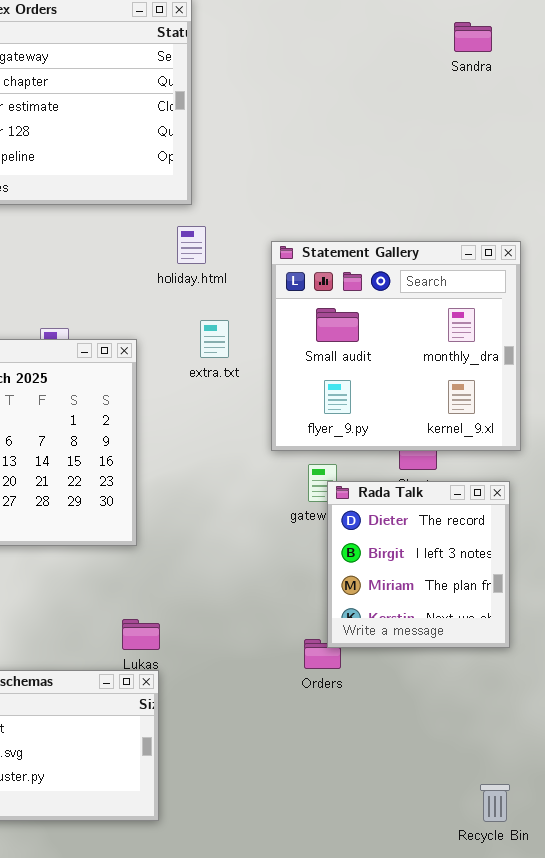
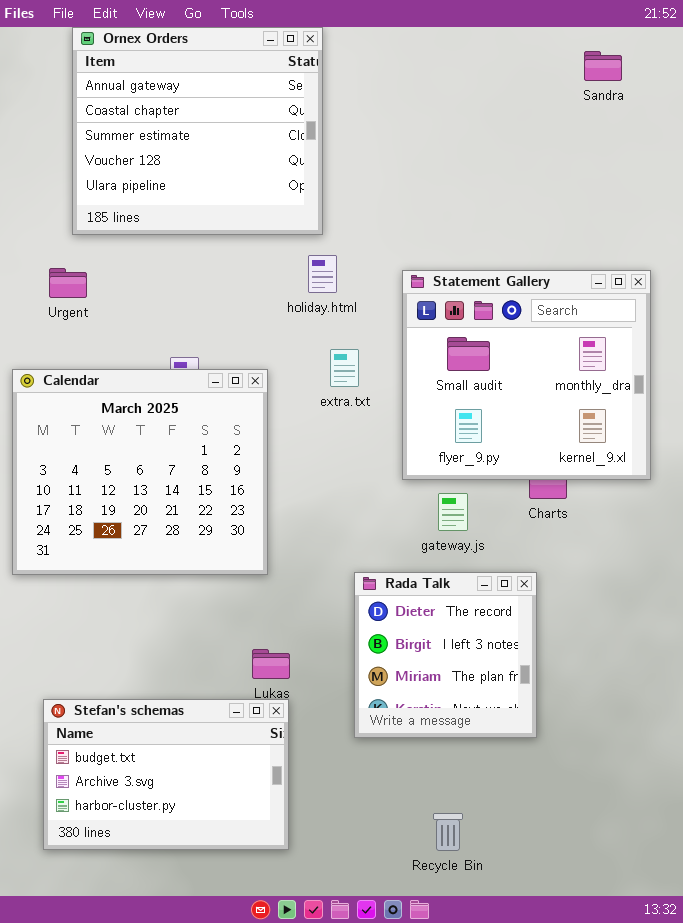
Rada Talk: [327,481,510,648] -> [354,572,537,738], moved
Recycle Bin: [480,784,510,822] -> [433,813,463,851], moved

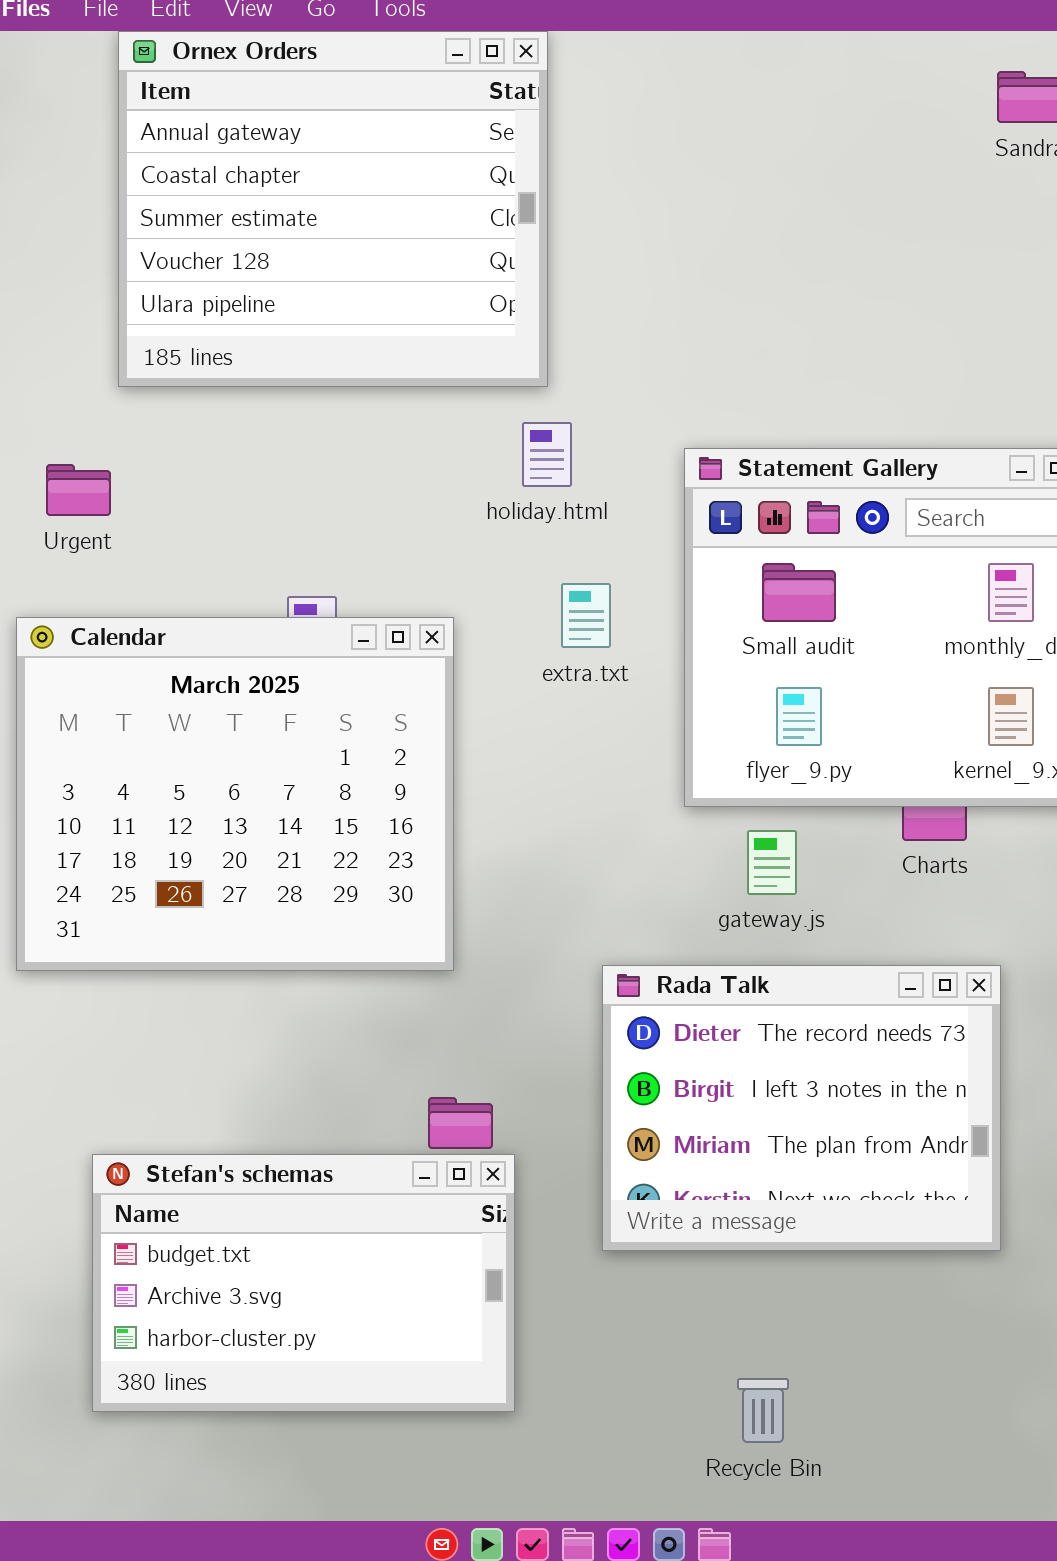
Urgent: [49,268,87,298] -> [46,464,111,516], moved
Rada Talk: [354,572,537,738] -> [602,965,1001,1251], resized
Stefan's schemas: [43,699,289,850] -> [92,1154,515,1412], moved

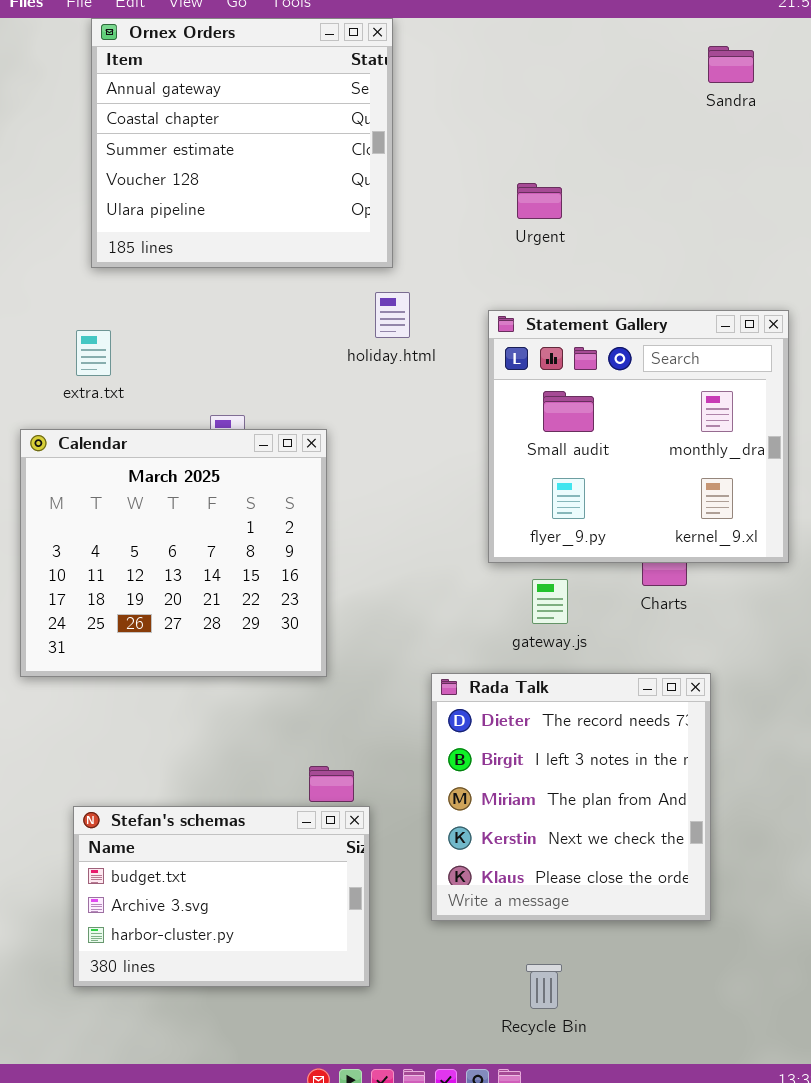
Urgent: [46,464,111,516] -> [517,183,562,219], moved
extra.txt: [561,583,611,648] -> [76,330,111,376], moved
Rada Talk: [602,965,1001,1251] -> [431,673,711,921], resized

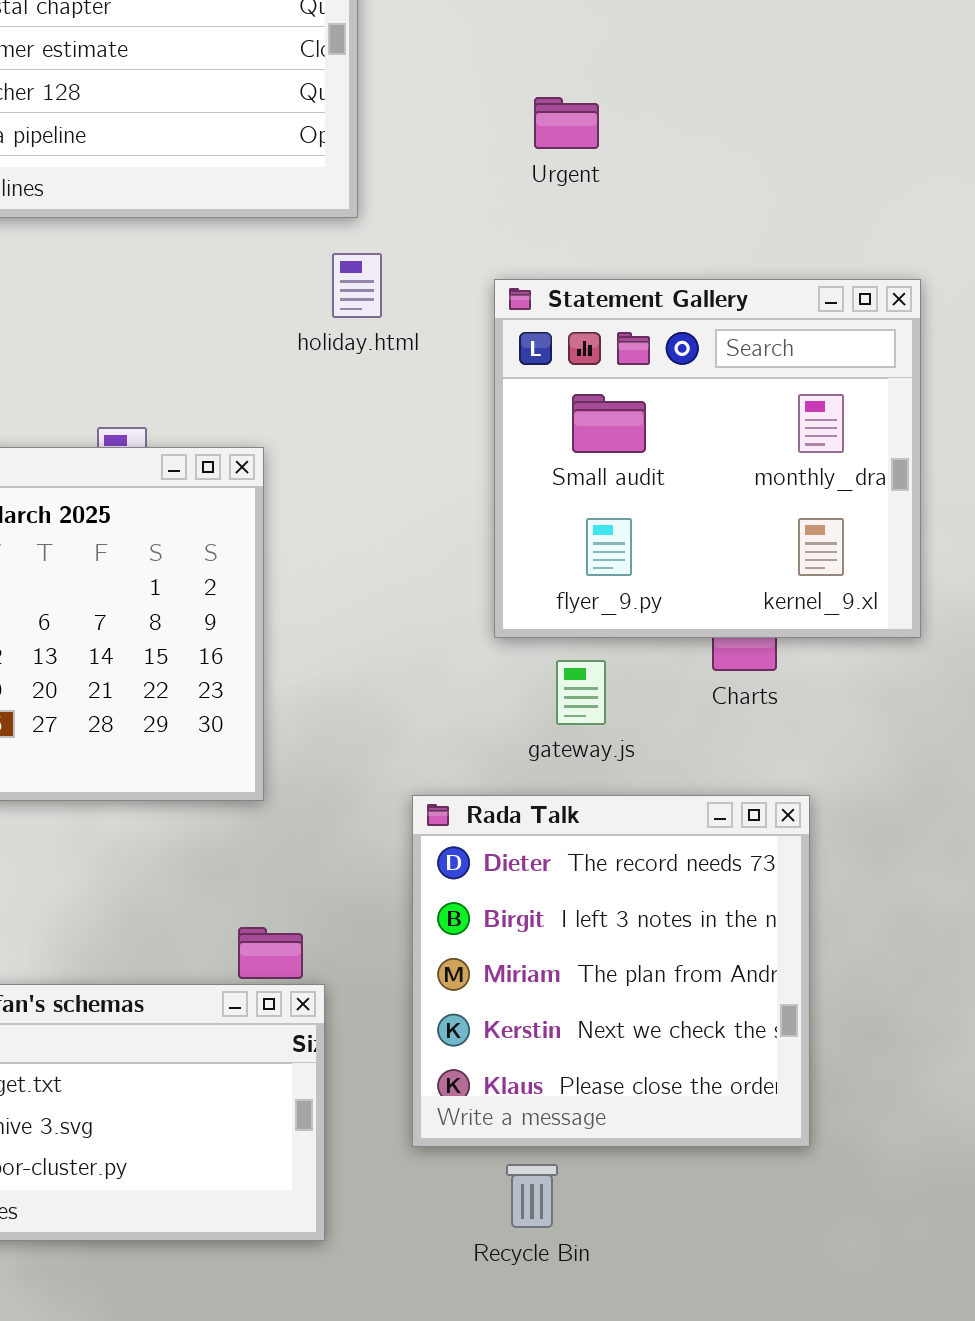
Recycle Bin: [526,964,562,1009] -> [506,1164,558,1228], moved

